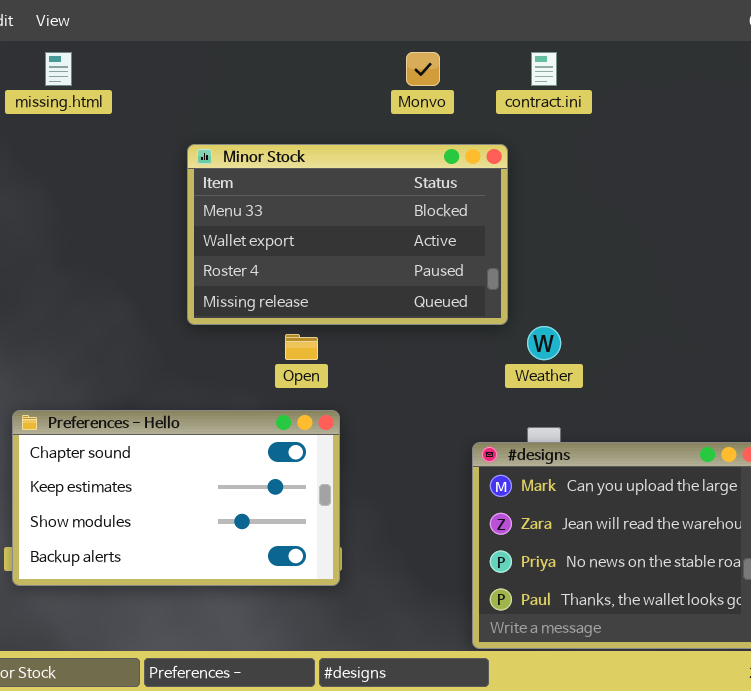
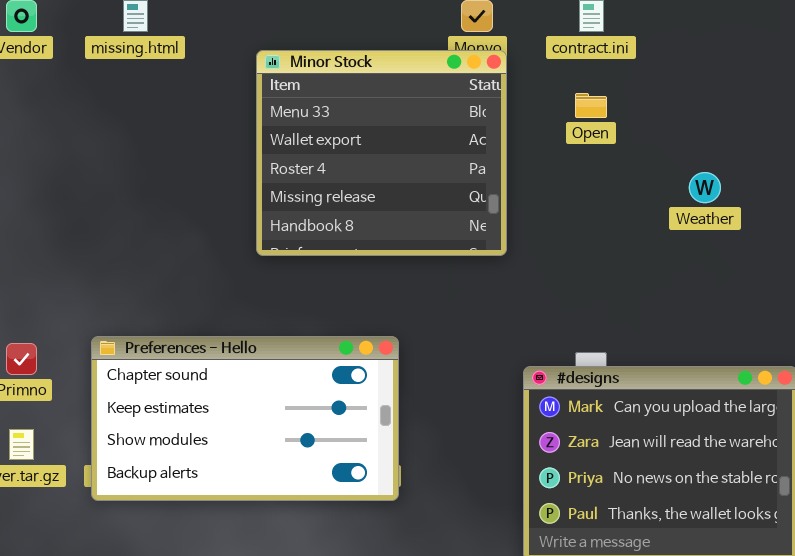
Minor Stock: [187,144,508,325] -> [256,50,507,256], resized
Weather: [527,326,561,360] -> [689,172,721,203], moved
Open: [285,334,318,360] -> [575,93,607,118], moved

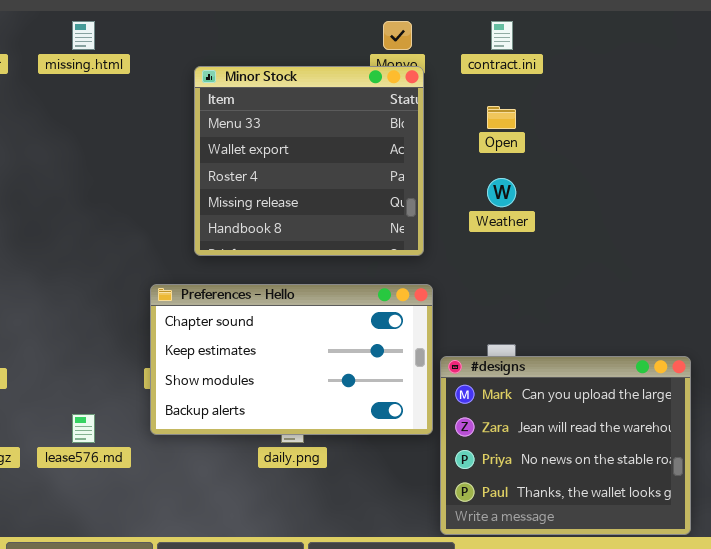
Weather: [689,172,721,203] -> [487,178,516,207], moved
Preferences - Hello: [91,336,399,501] -> [150,284,433,435], moved

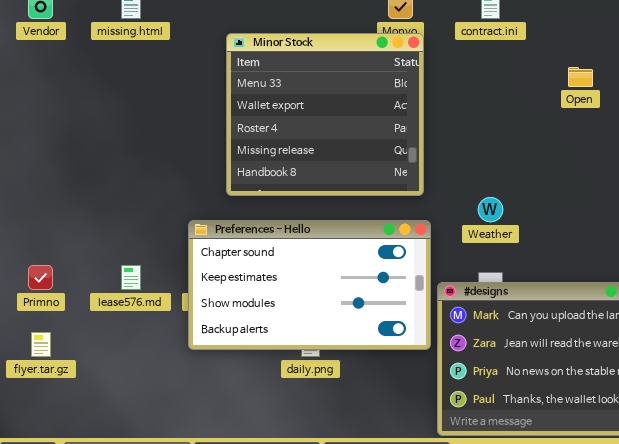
Open: [487,106,516,129] -> [568,67,593,87], moved
Weather: [487,178,516,207] -> [478,197,503,222], moved
lease576.md: [72,414,95,443] -> [121,265,141,290], moved

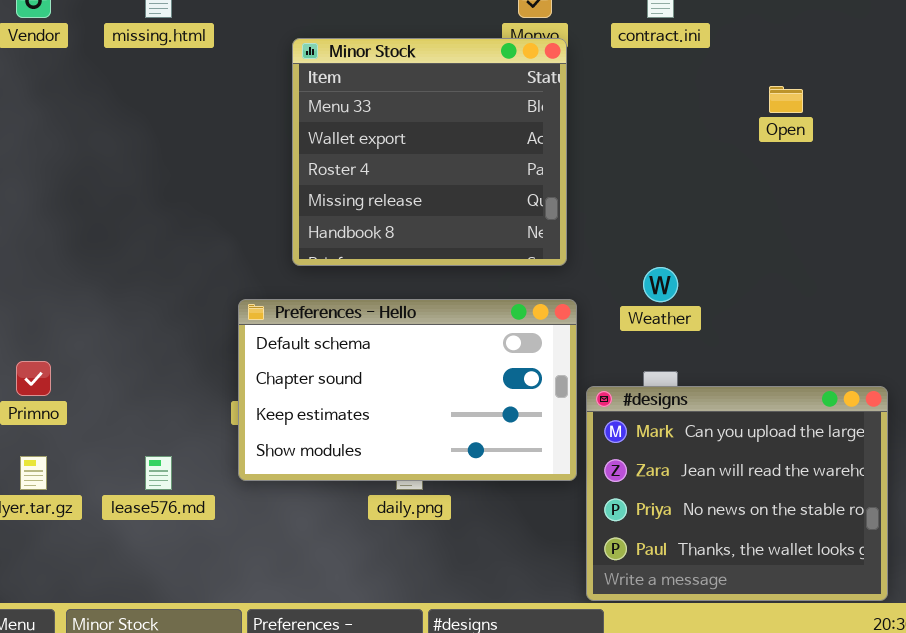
Preferences - Hello: [188,220,431,350] -> [238,299,577,481], scrolled up 1 row
lease576.md: [121,265,141,290] -> [145,456,172,490], moved

